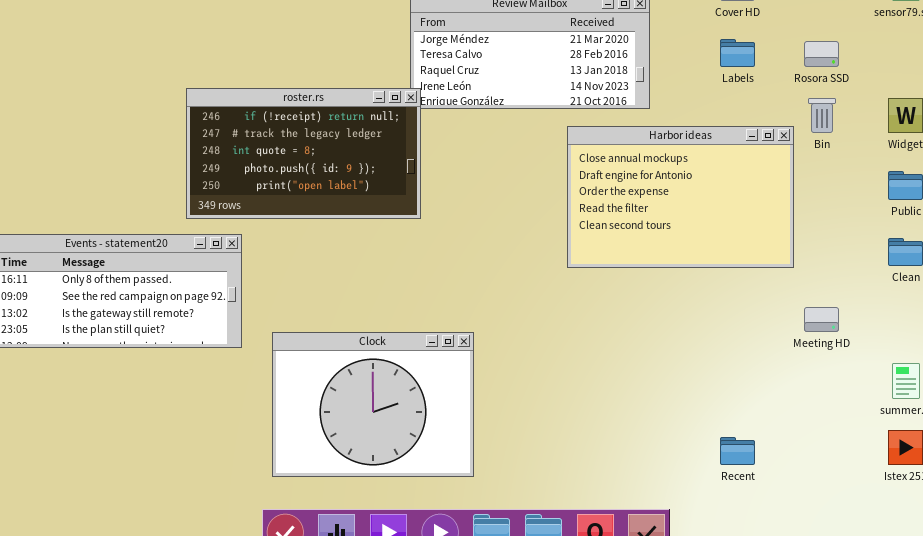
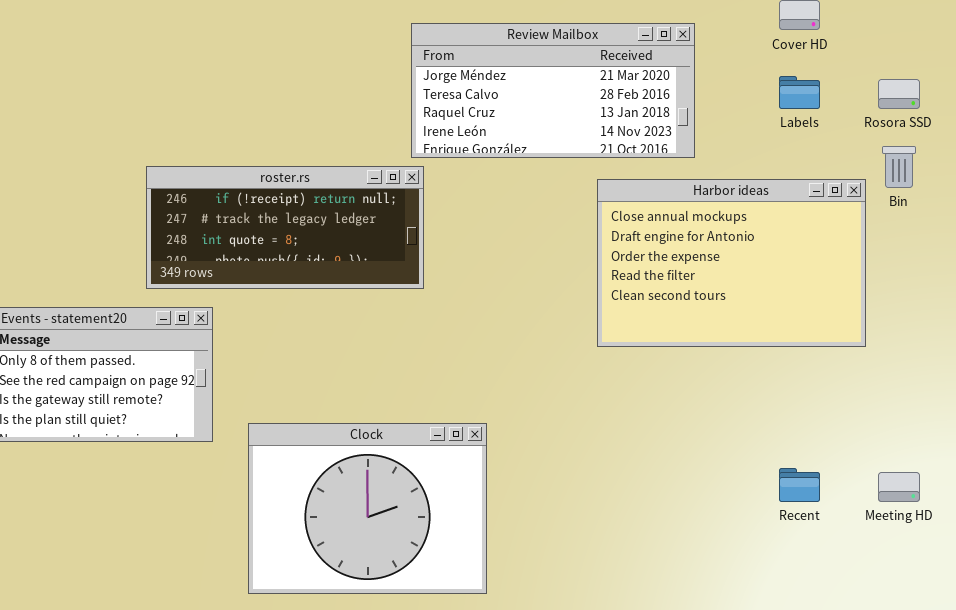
roster.rs: [186,88,421,219] -> [146,166,424,289], resized
Meeting HD: [804,307,839,332] -> [878,472,920,502], moved
Recent: [720,437,755,465] -> [779,468,820,502], moved

